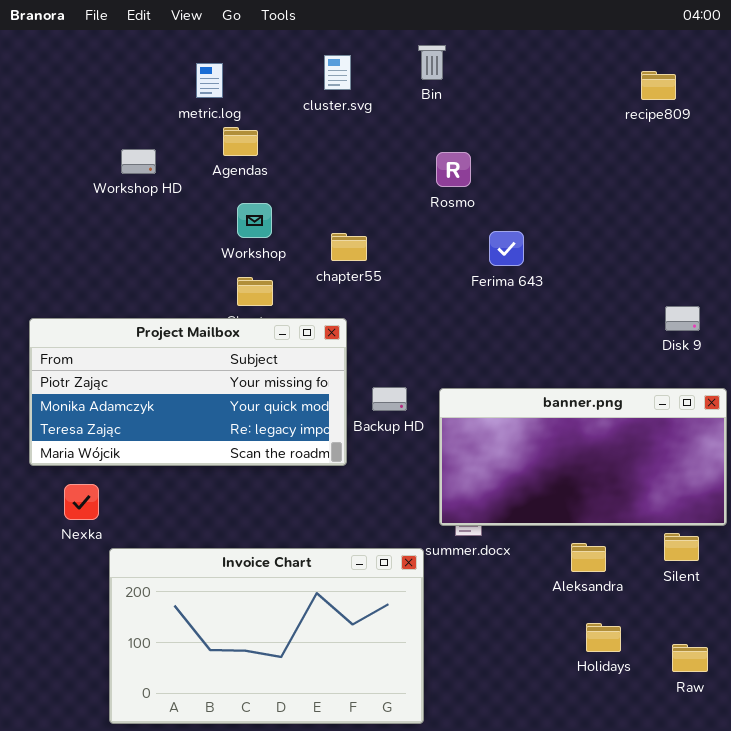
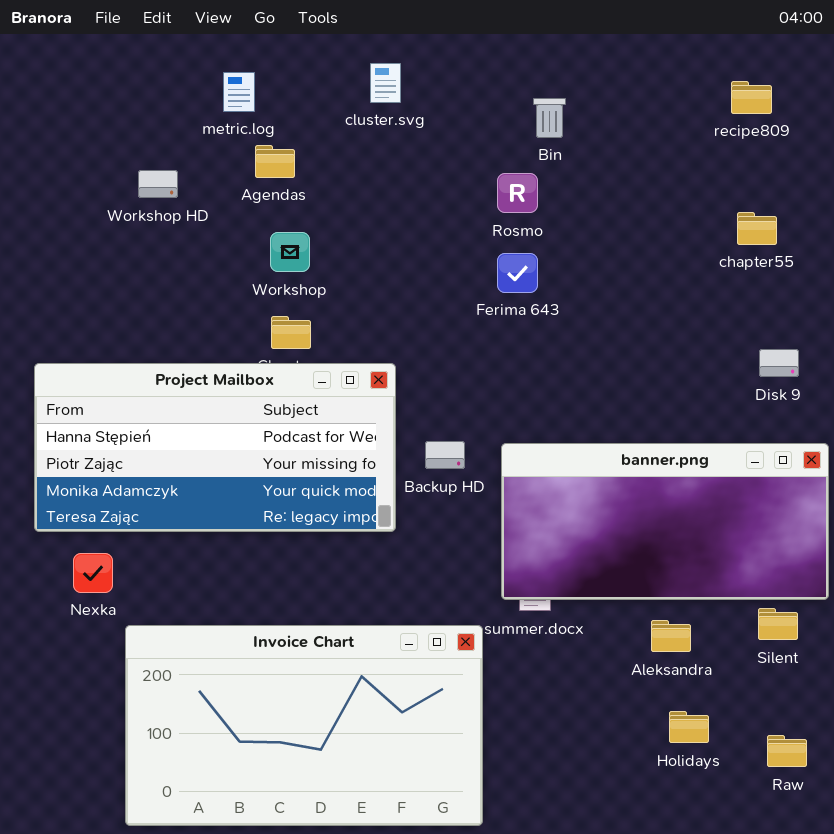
Bin: [418,45,446,80] -> [533,98,566,138], moved
Ferima 643: [489,231,524,266] -> [497,253,538,293], moved
chapter55: [331,233,367,261] -> [737,212,777,245], moved
Project Mailbox: [29,318,347,466] -> [34,363,396,532], scrolled up 1 row

